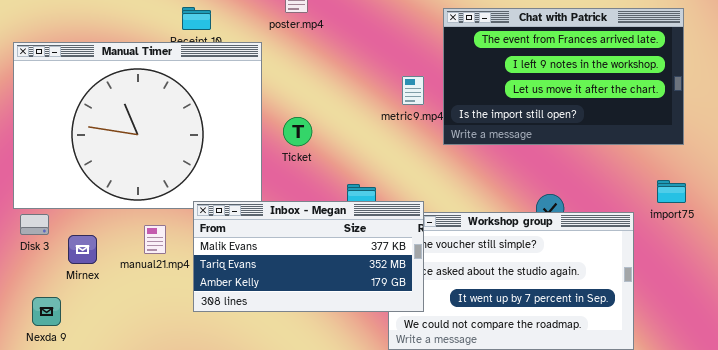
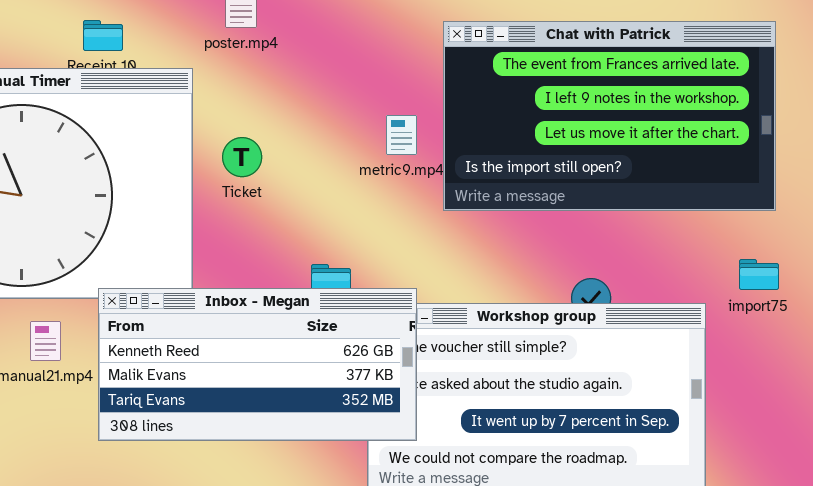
Ticket: [283,117,312,146] -> [222,137,262,177], moved
Inbox - Megan: [193,201,424,312] -> [98,288,417,441], scrolled up 1 row

